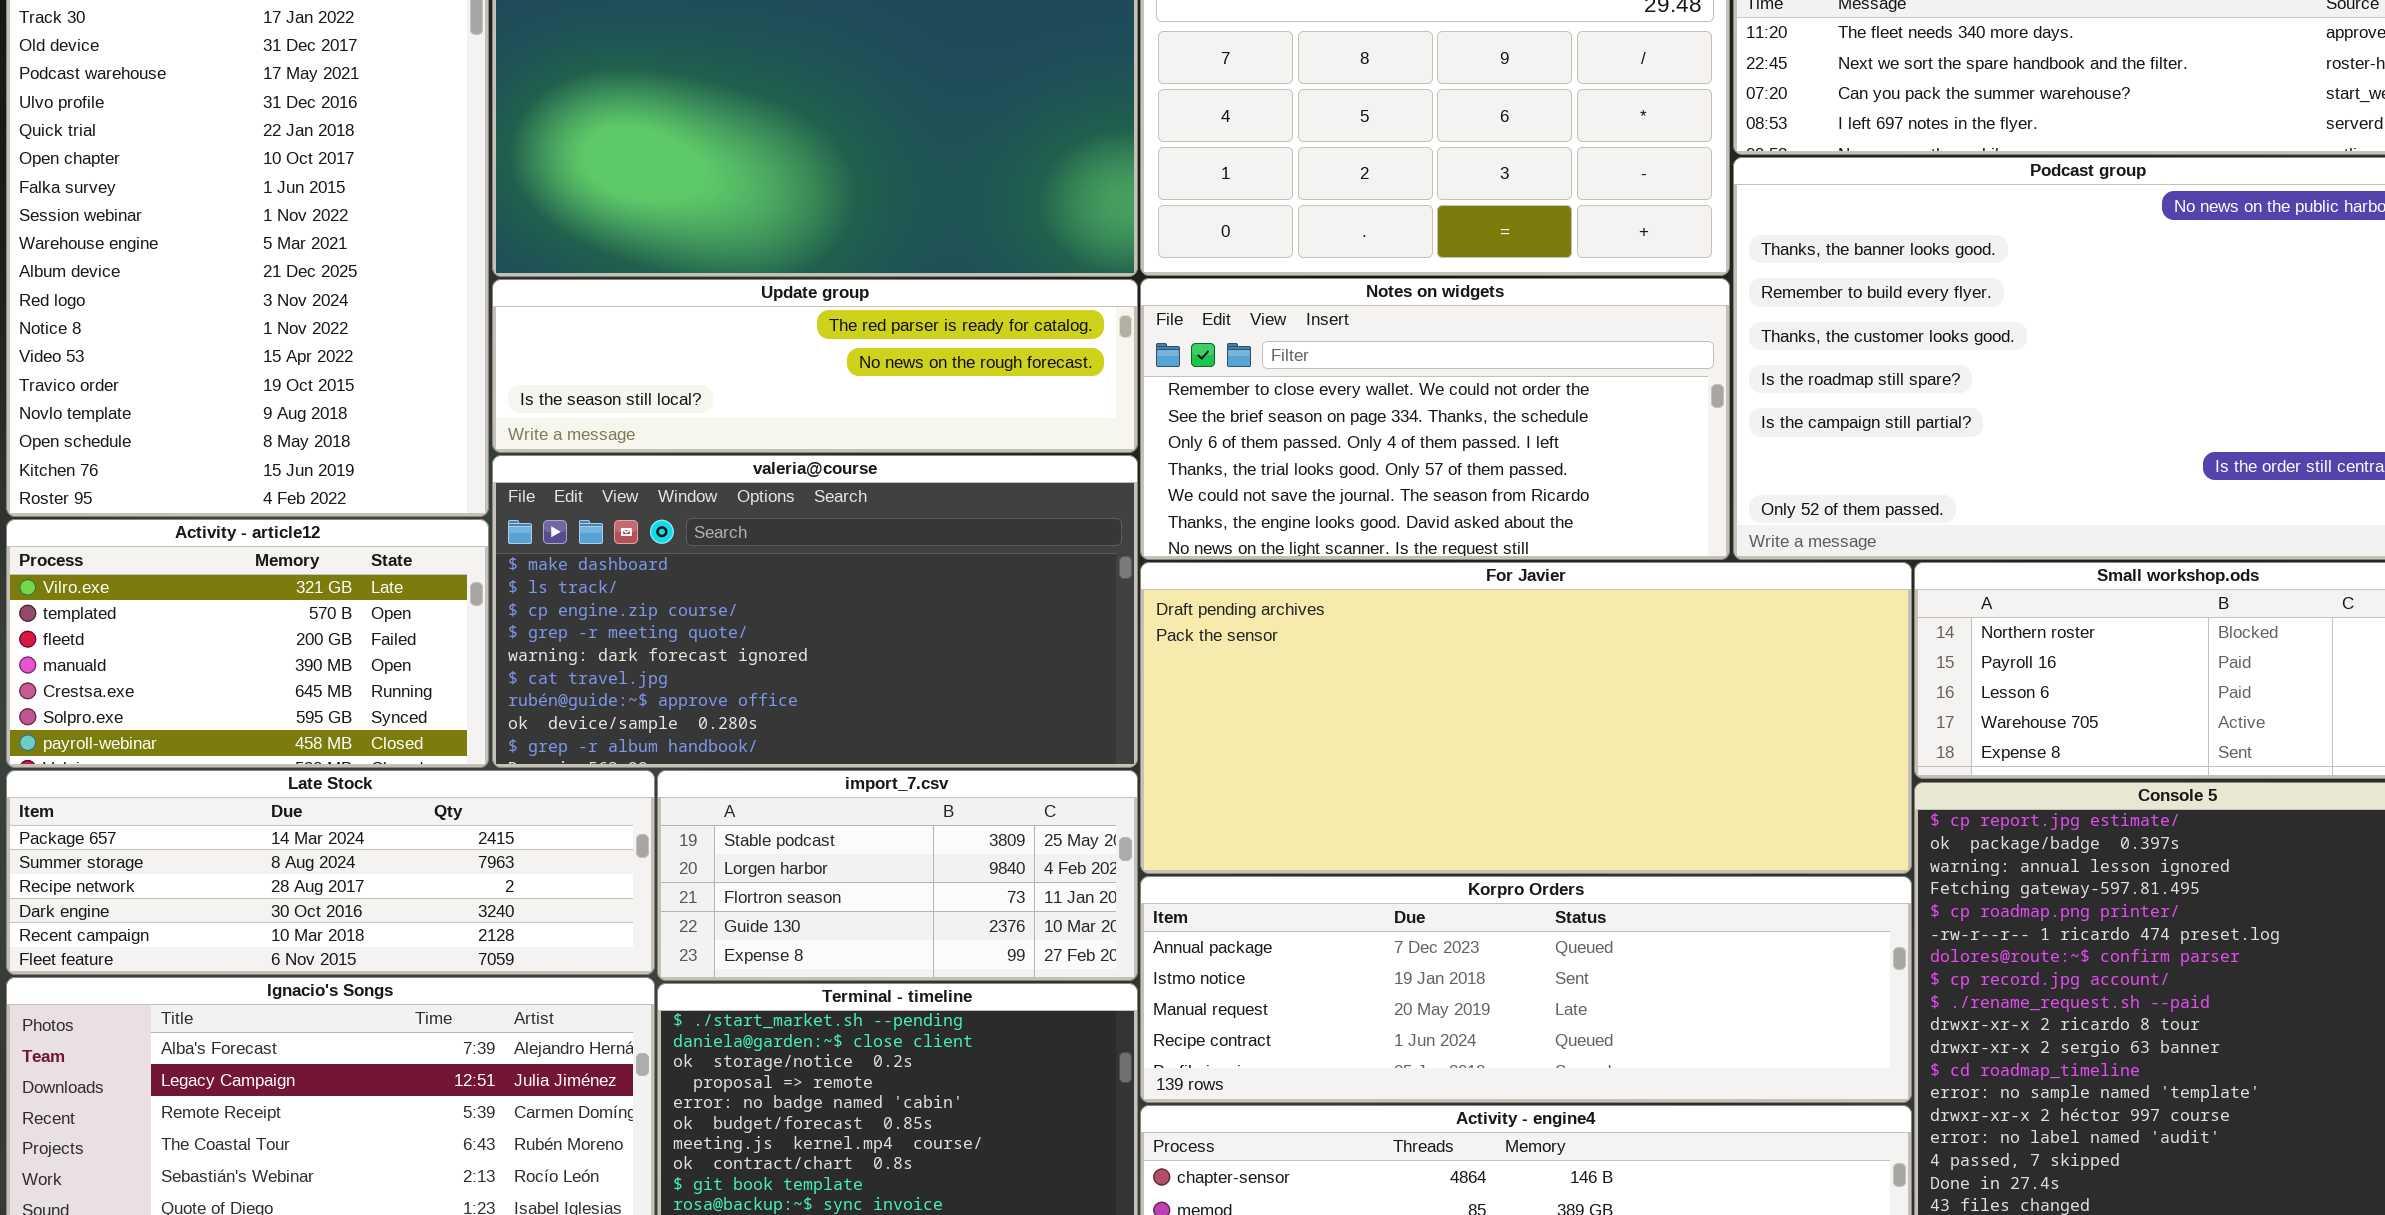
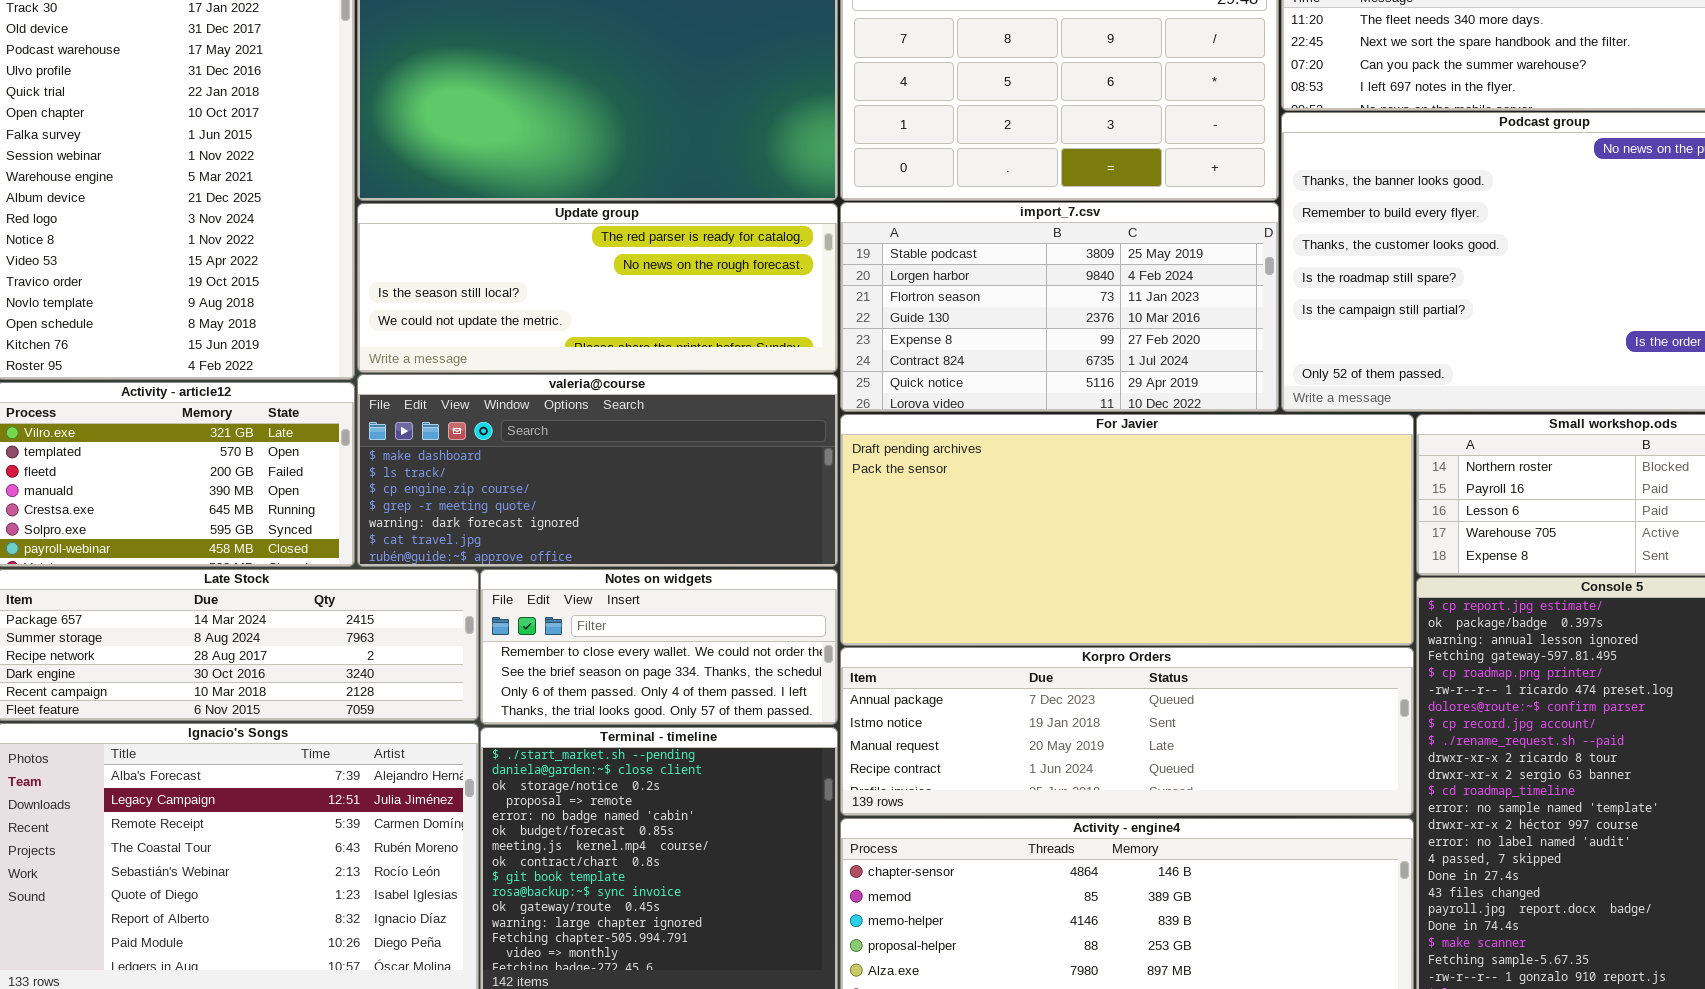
Notes on widgets: [1140,278,1730,560] -> [480,569,838,725], moved, resized
Update group: [492,279,1138,453] -> [357,203,838,373], resized
valeria@course: [492,455,1138,768] -> [357,374,838,567], resized
import_7.csv: [657,770,1138,981] -> [840,202,1279,412], moved, resized

